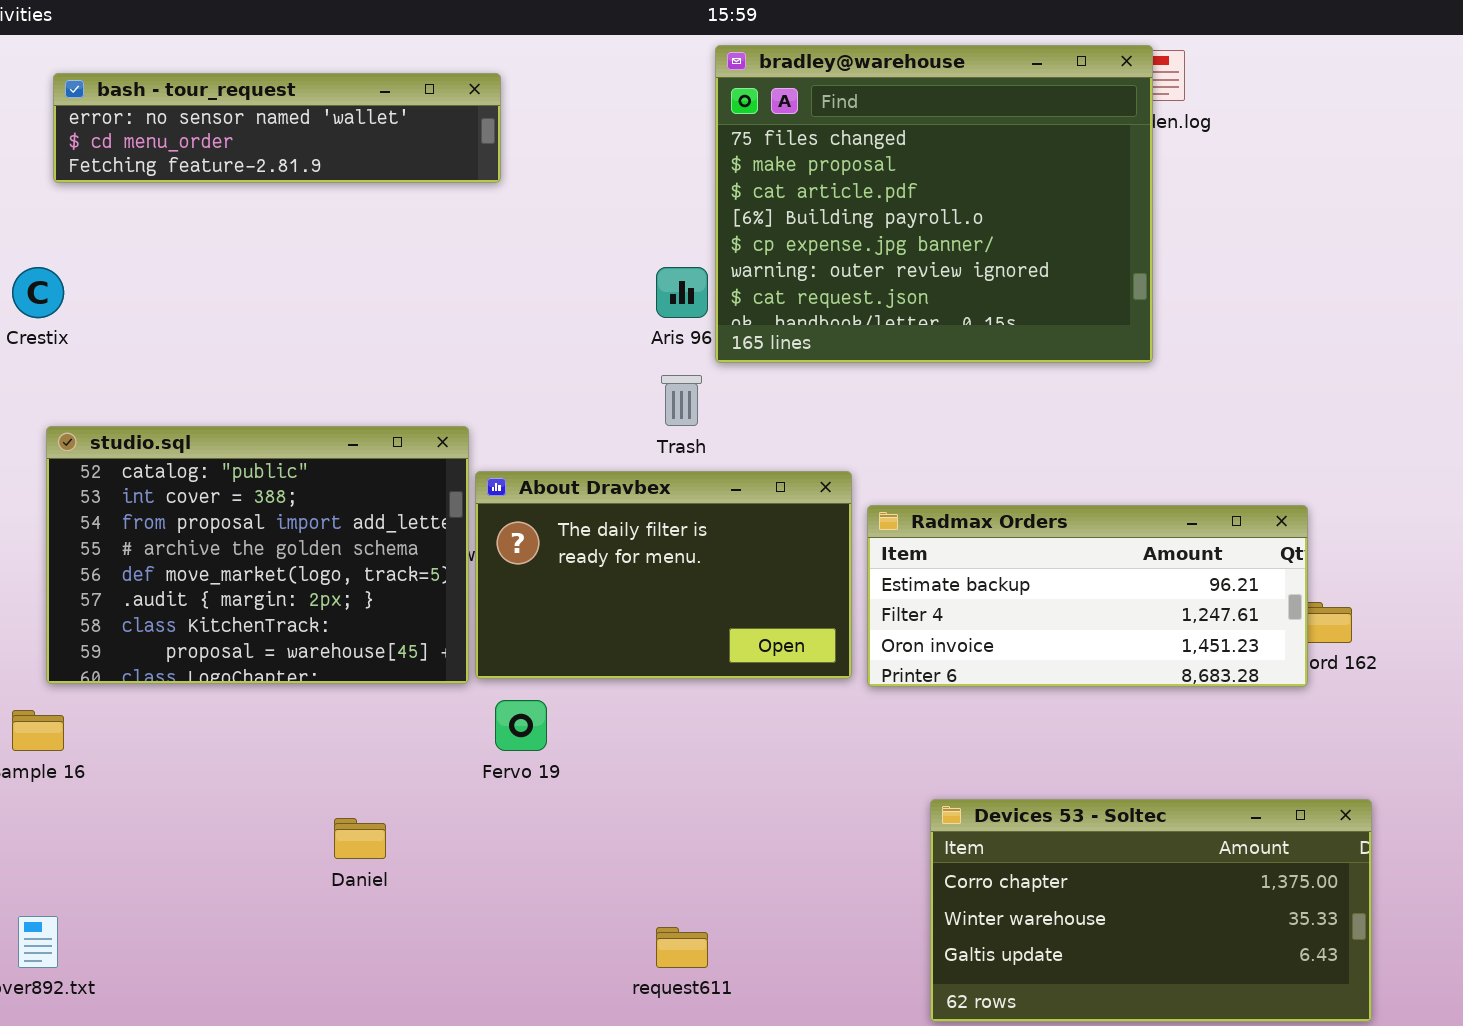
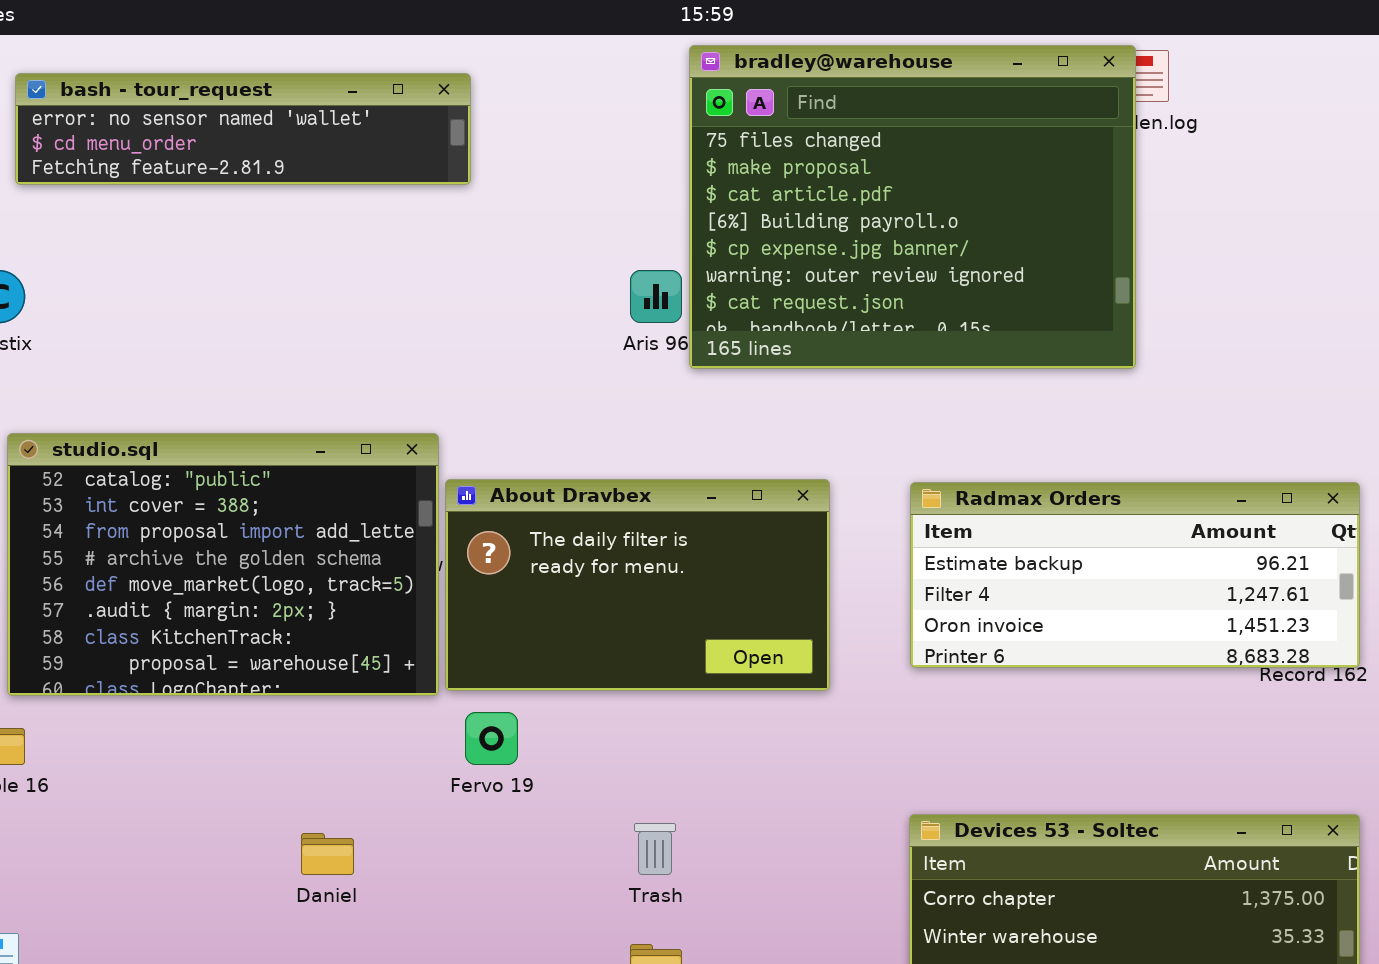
Trash: [661,375,702,426] -> [634,823,676,875], moved
Radmax Orders: [867,505,1308,687] -> [910,482,1360,668], moved

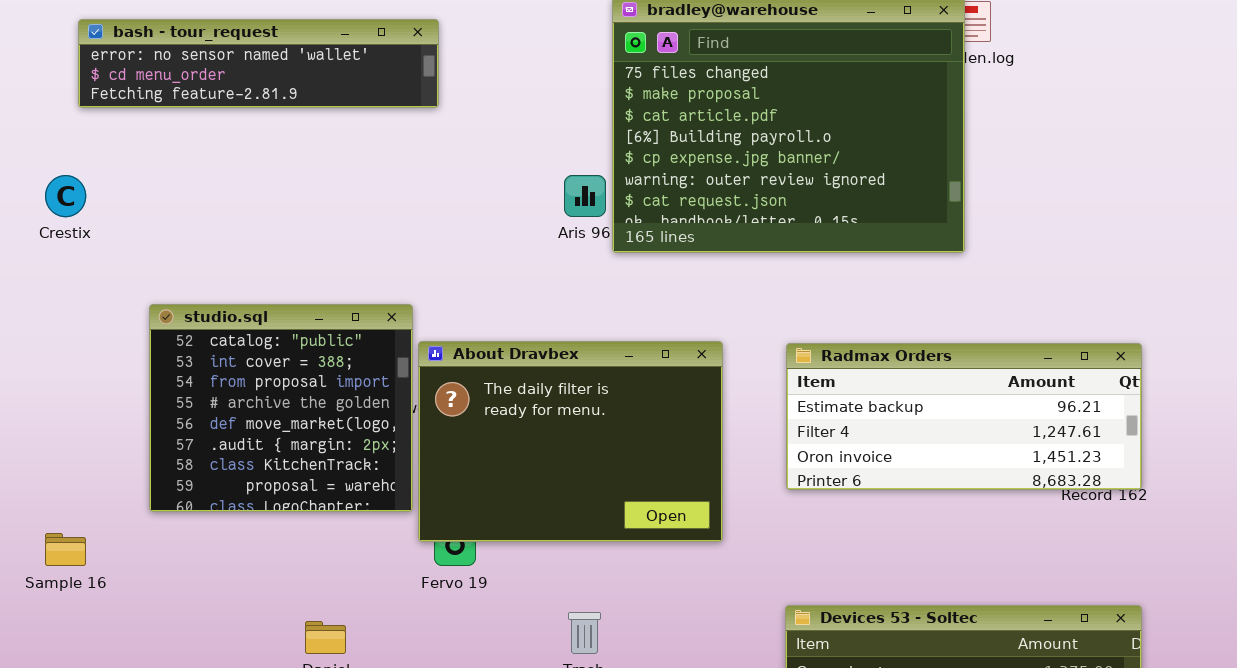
studio.sql: [7,433,439,696] -> [149,304,413,512], resized
About Dravbex: [445,479,830,691] -> [418,341,723,542], resized

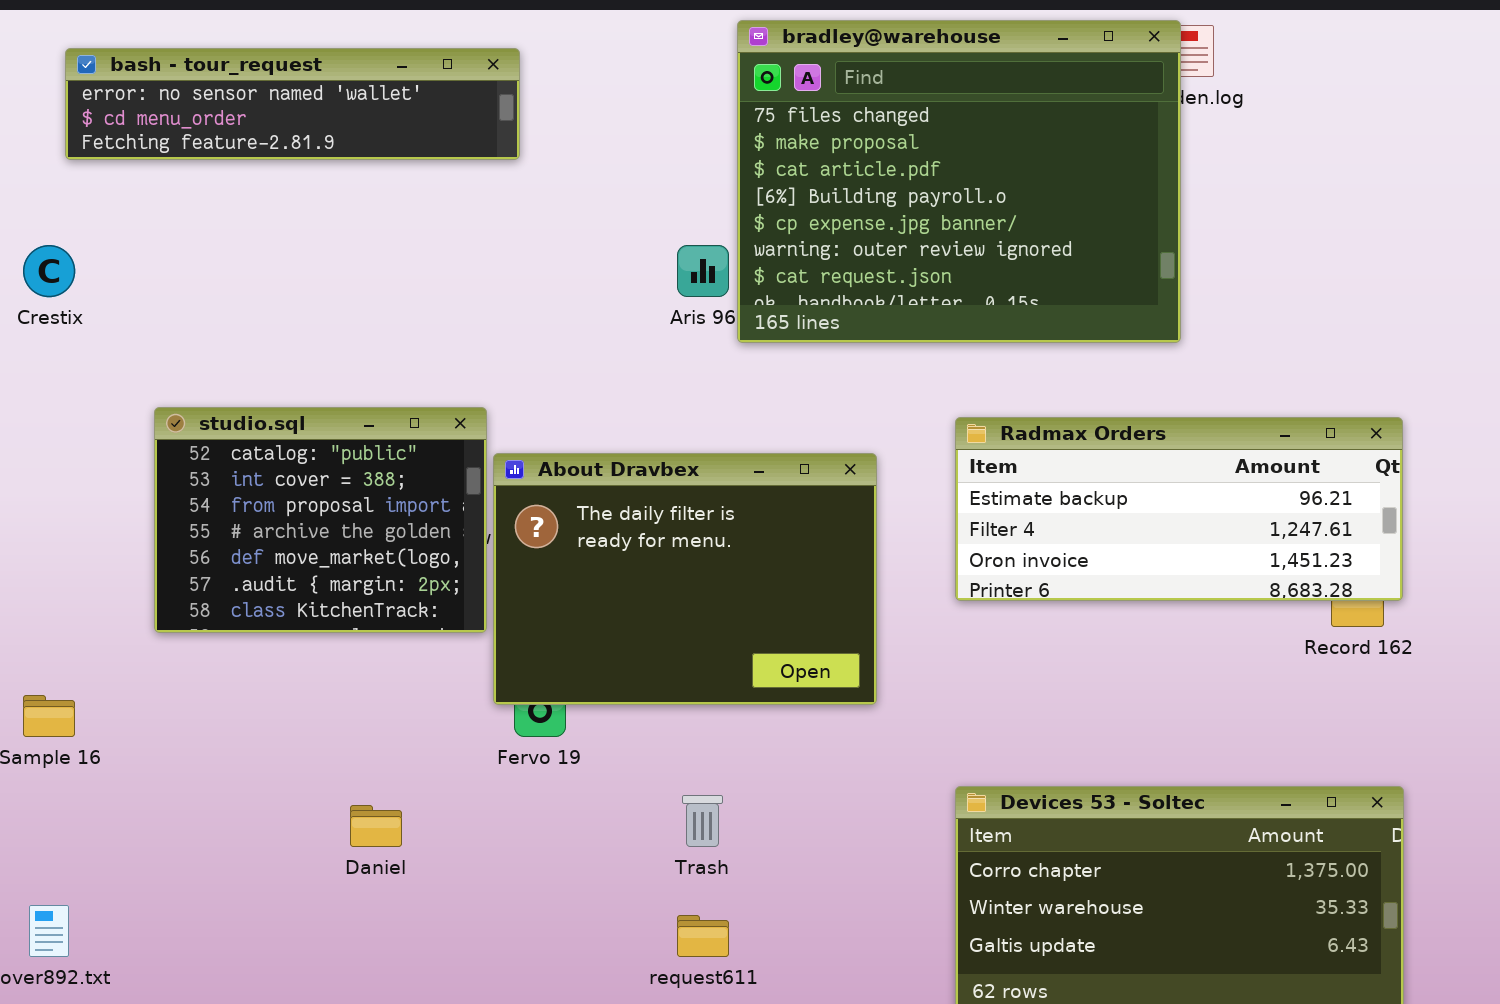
studio.sql: [149,304,413,512] -> [154,407,487,633], resized
Radmax Orders: [786,343,1142,490] -> [955,417,1403,601], moved

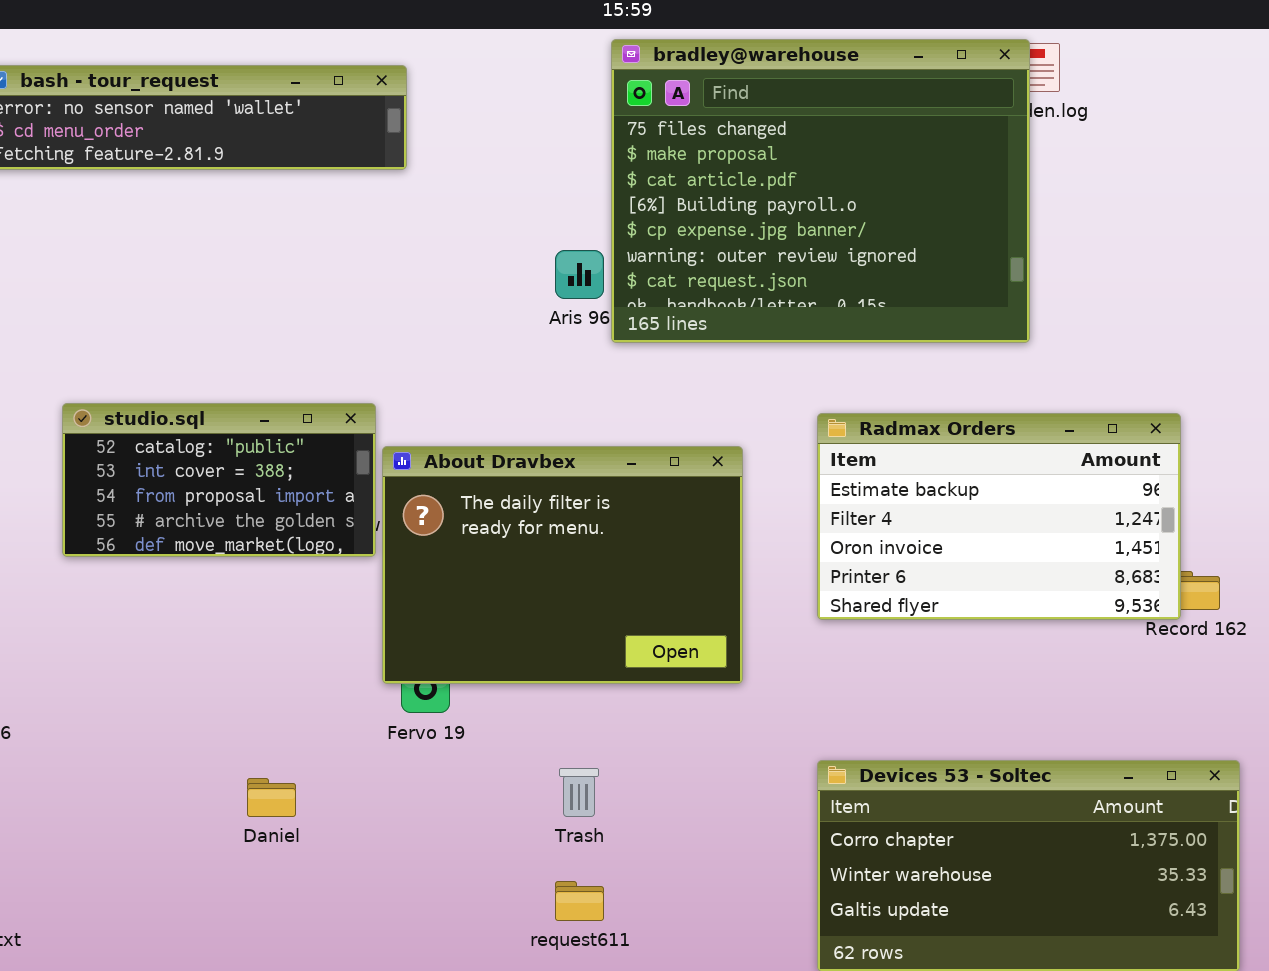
studio.sql: [154,407,487,633] -> [62,403,376,557], resized
Radmax Orders: [955,417,1403,601] -> [817,413,1181,620], resized

